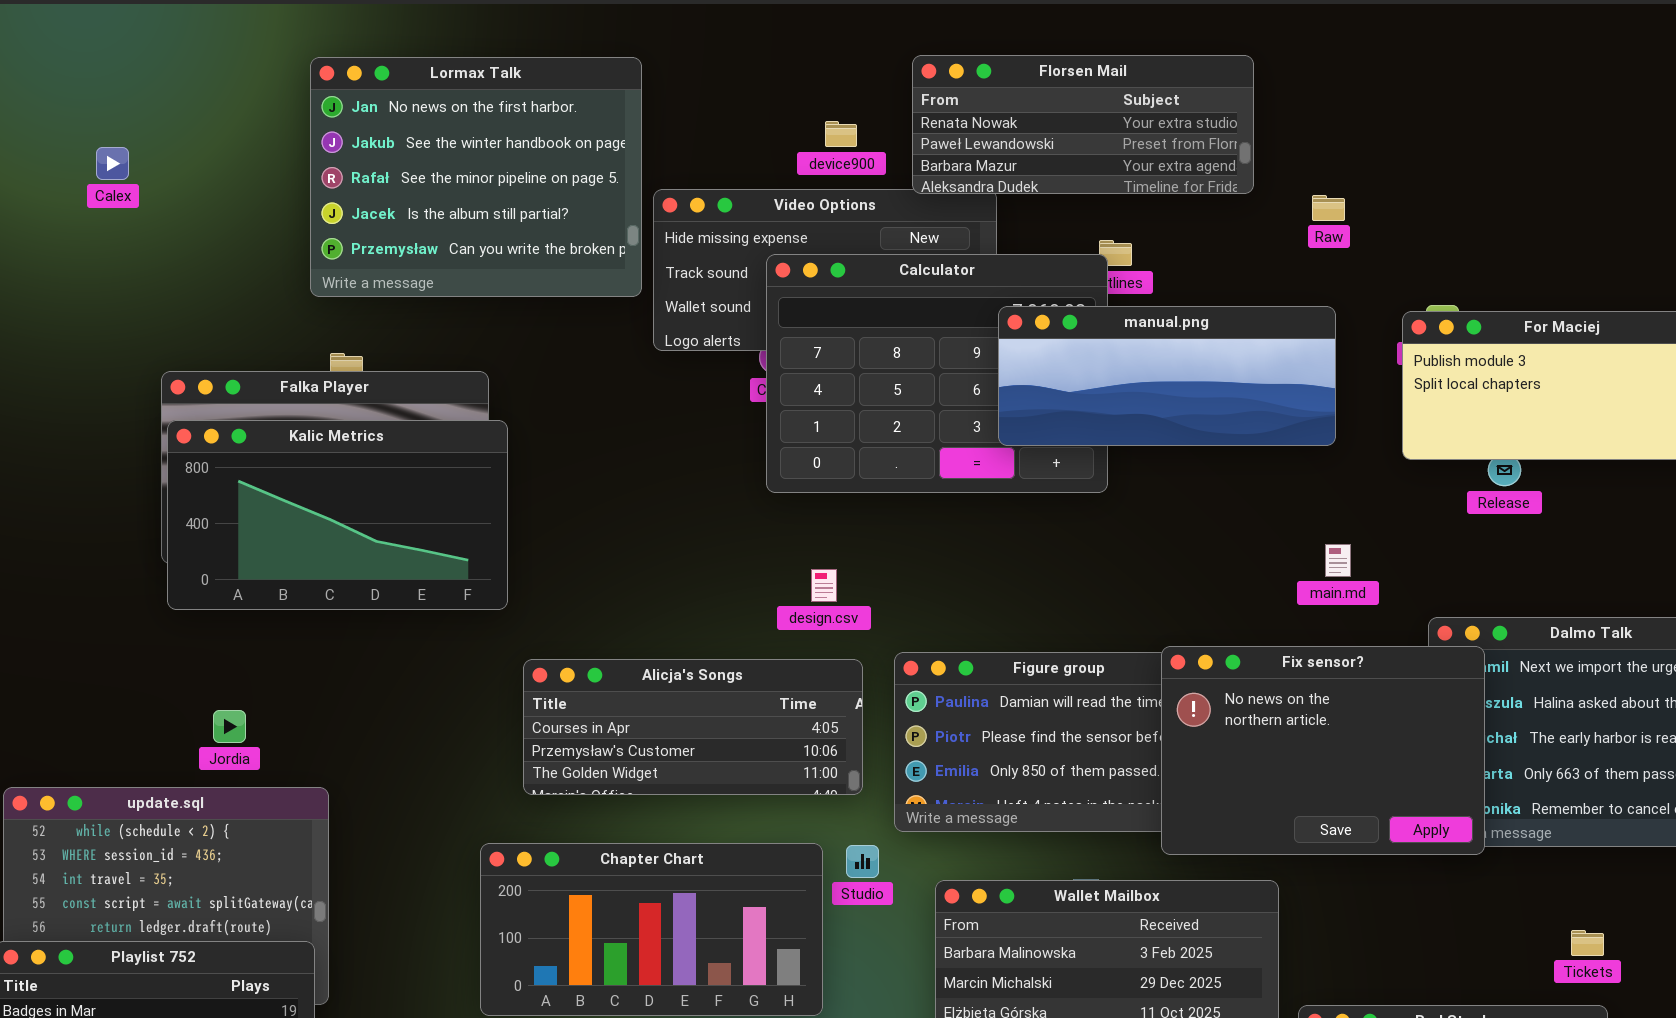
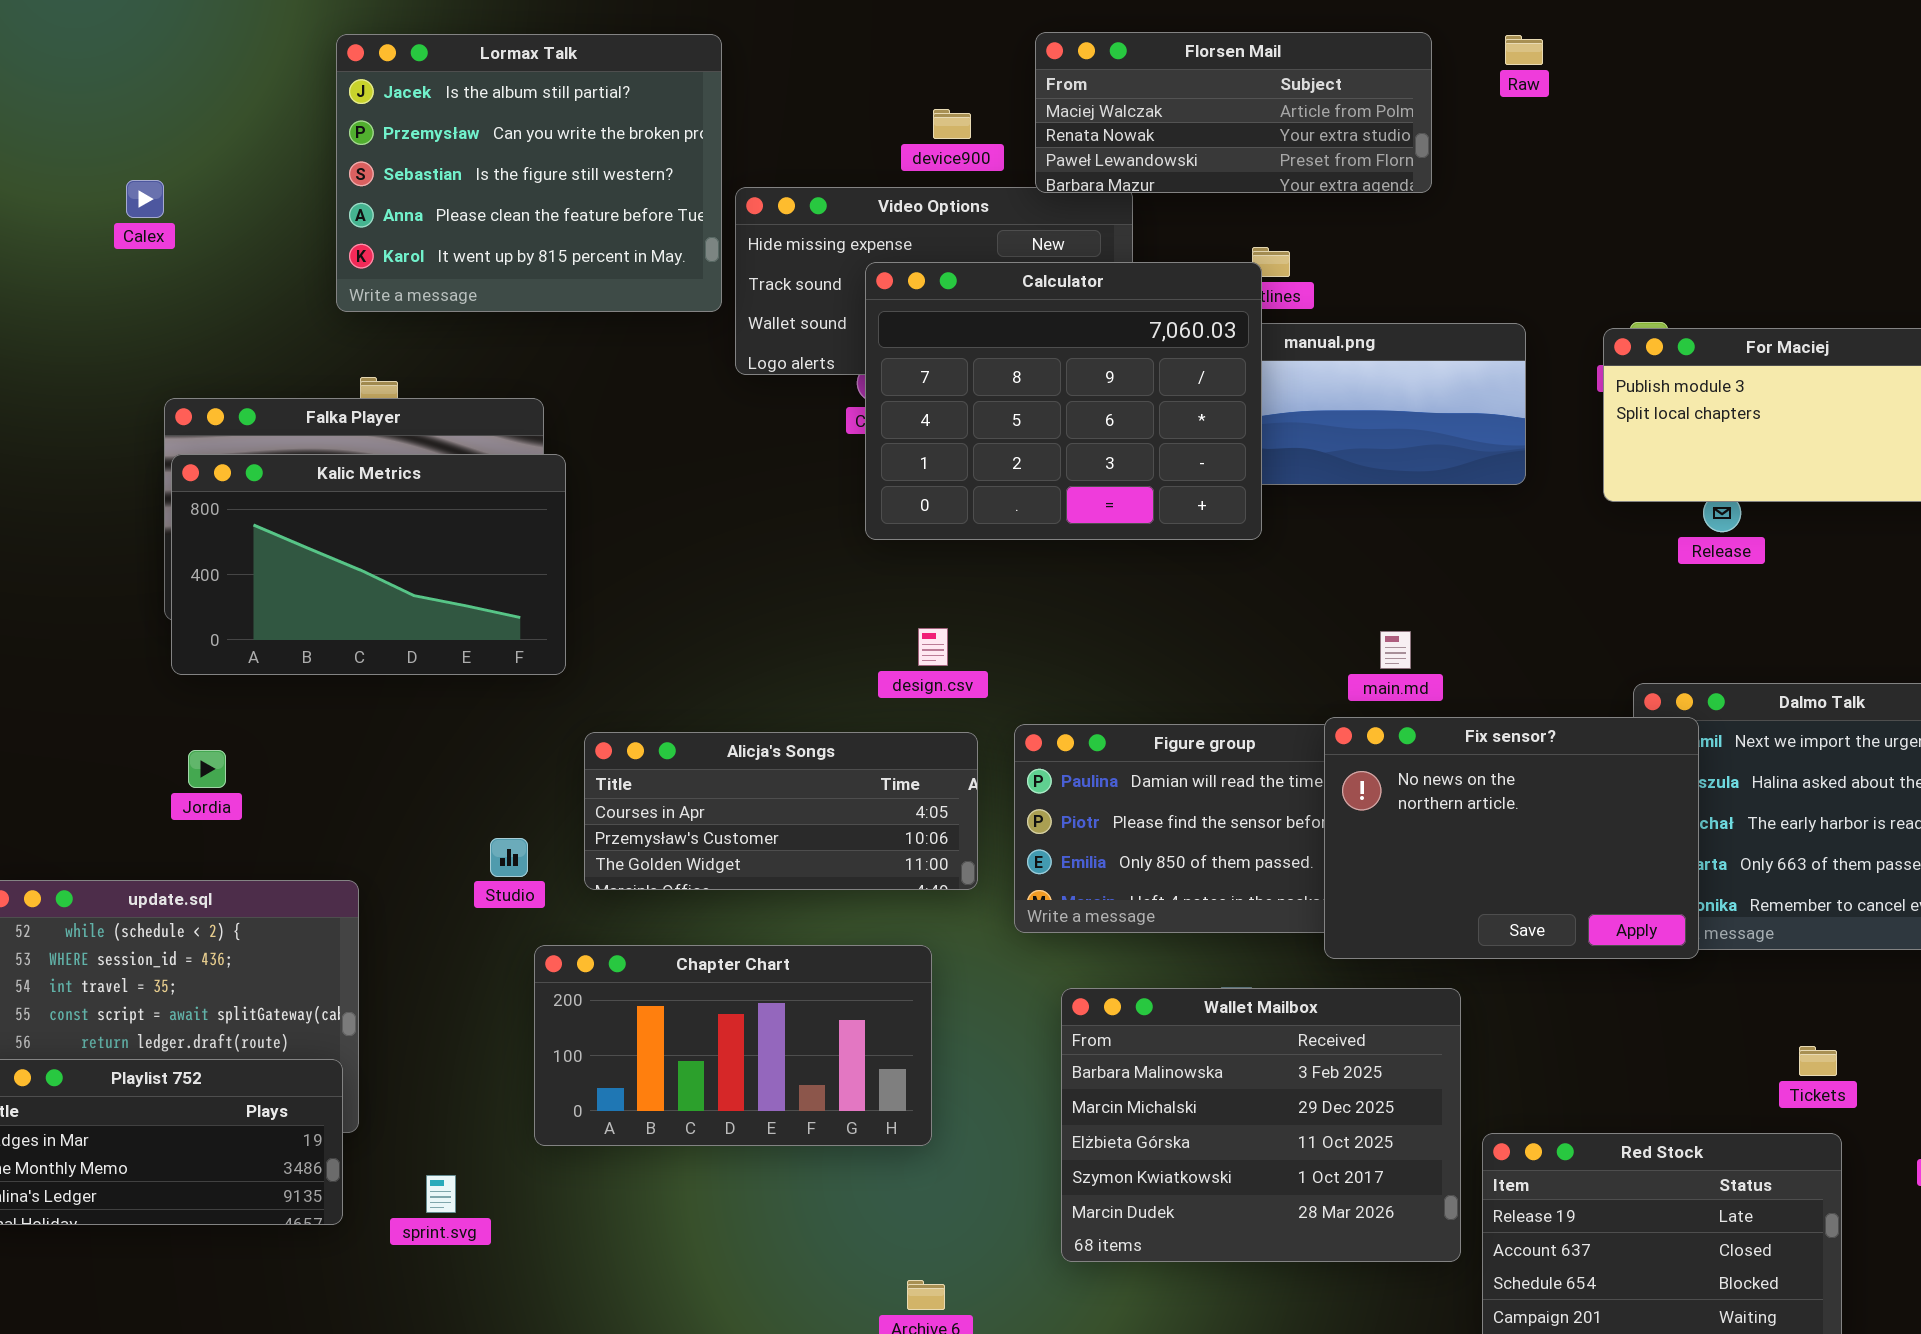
Florsen Mail: [912,55,1254,194] -> [1035,32,1432,193], scrolled up 1 row
Lormax Talk: [310,57,642,297] -> [336,34,722,312], scrolled down 3 rows
Calex: [96,147,129,180] -> [126,180,164,218], moved
Raw: [1312,195,1345,221] -> [1505,35,1543,65], moved
Calculator: [766,254,1108,493] -> [865,262,1262,540], raised
main.md: [1325,544,1351,577] -> [1380,631,1411,669], moved
Jordia: [213,710,246,743] -> [188,750,226,788], moved
Studio: [846,845,879,878] -> [490,838,528,877], moved

